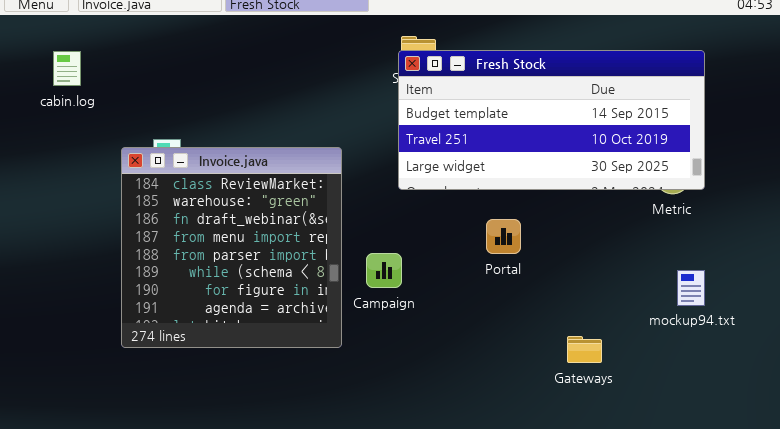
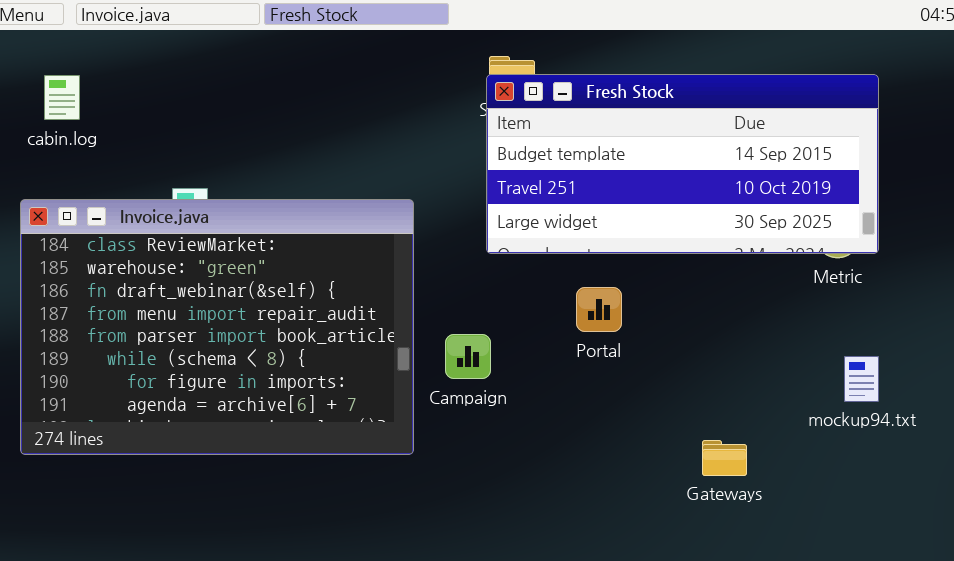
Invoice.java: [121,147,342,348] -> [20,199,414,455], resized
Portal: [486,219,521,254] -> [576,287,622,332], moved

